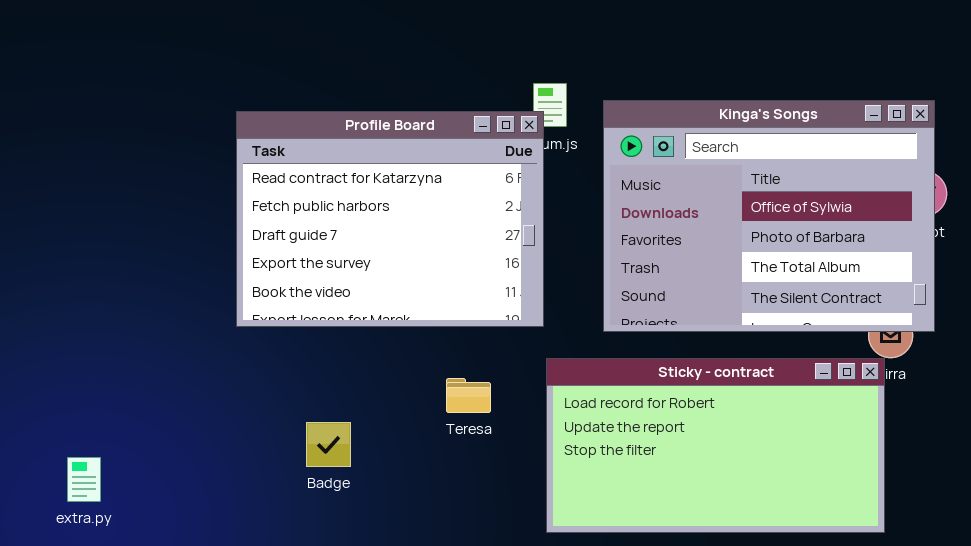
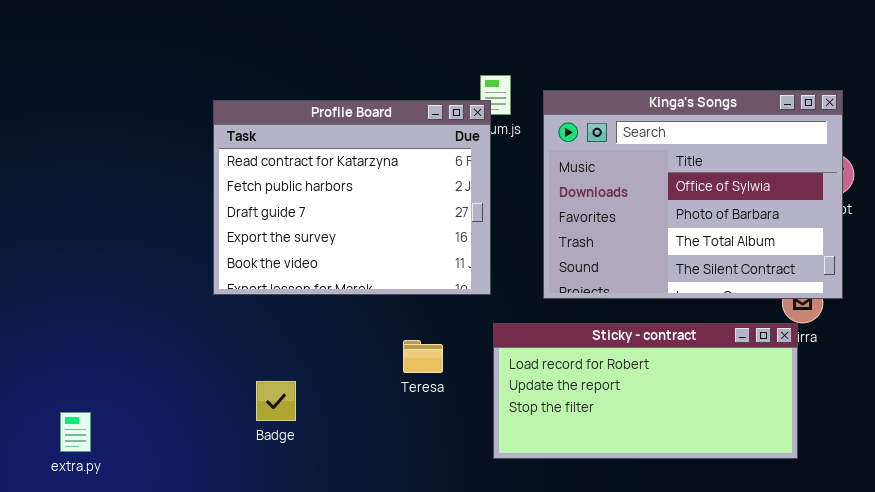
Sticky - contract: [546,358,885,533] -> [493,323,798,459], resized
Badge: [306,422,351,467] -> [256,381,296,421], moved

